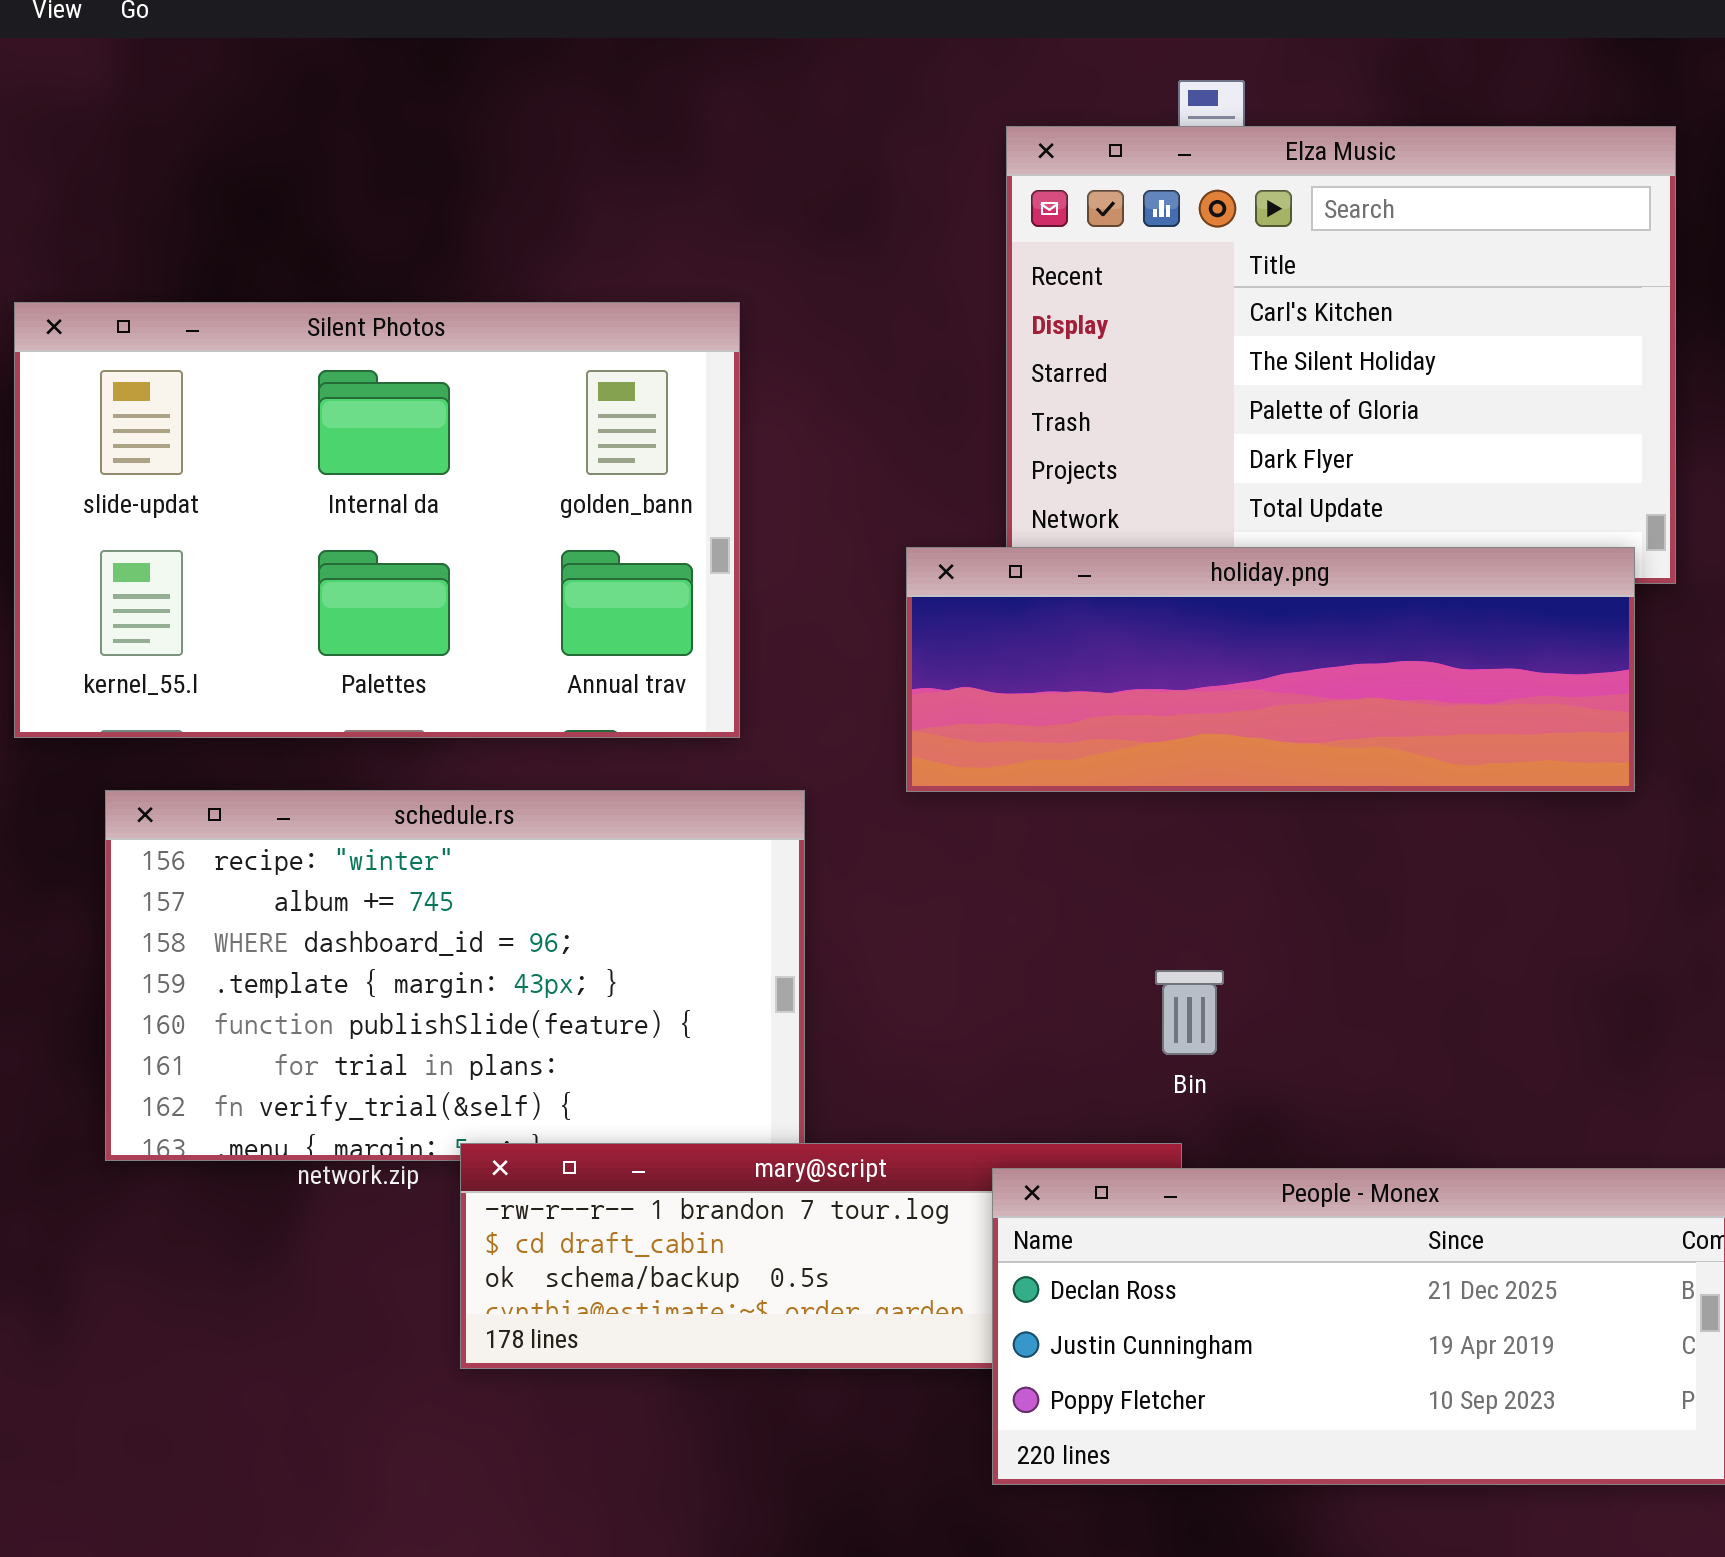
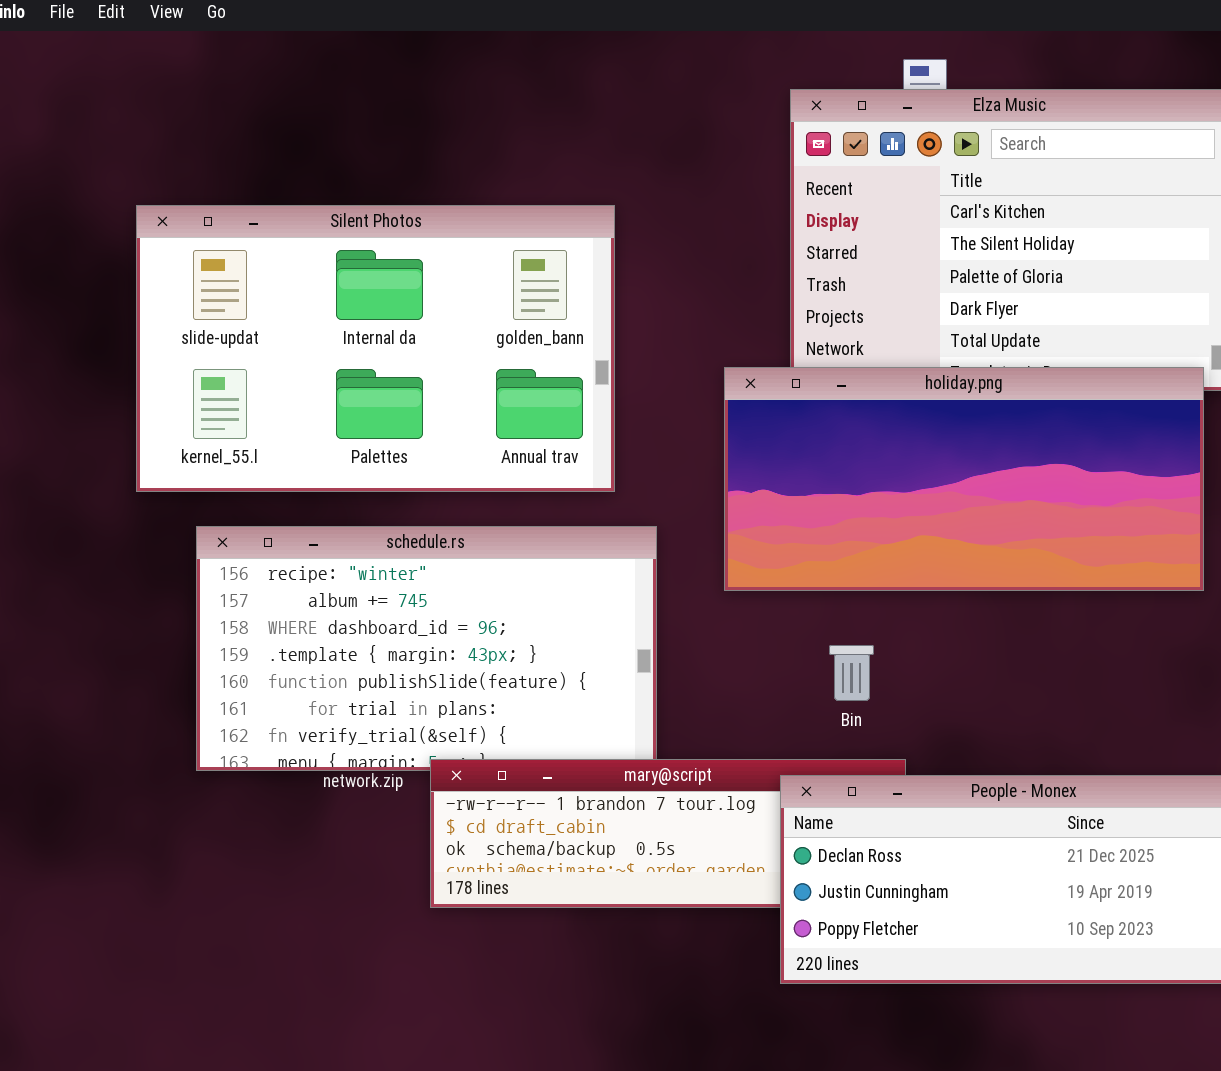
holiday.png: [906,547,1635,792] -> [724,367,1204,591], resized
Bin: [1155,970,1224,1055] -> [829,645,874,701], moved

